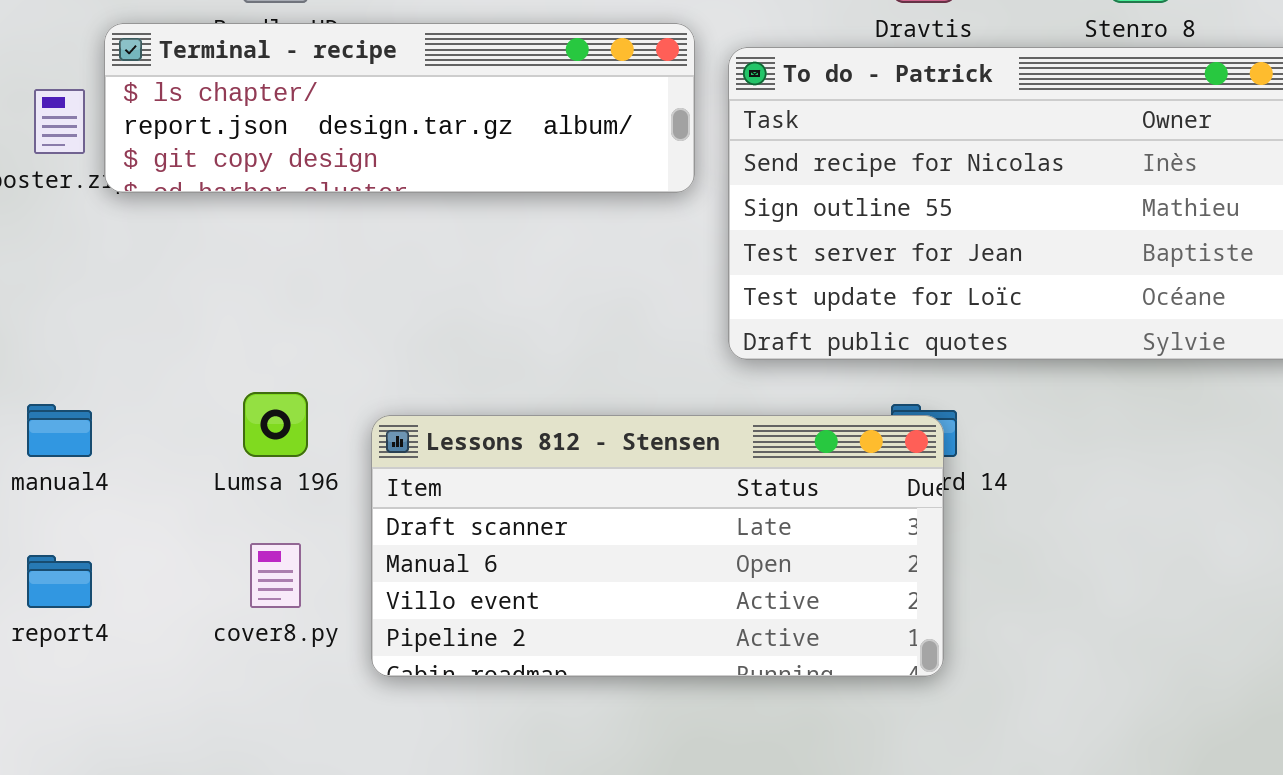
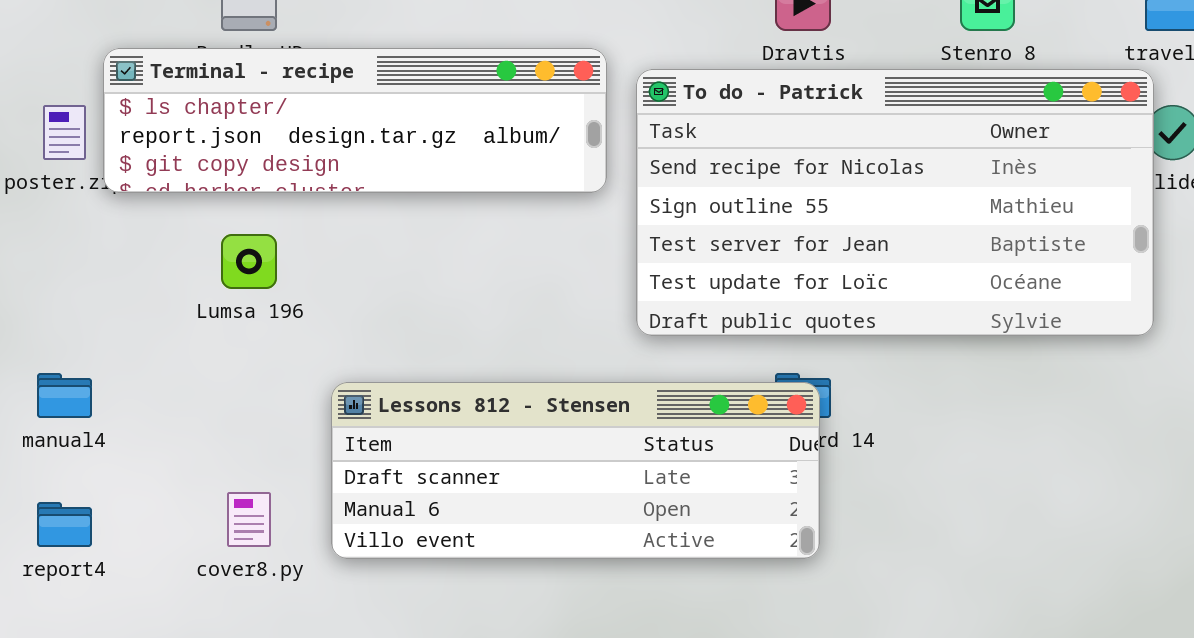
Lumsa 196: [243,392,308,457] -> [221,234,277,289], moved
Lessons 812 - Stensen: [371,415,944,677] -> [331,382,820,559], resized

